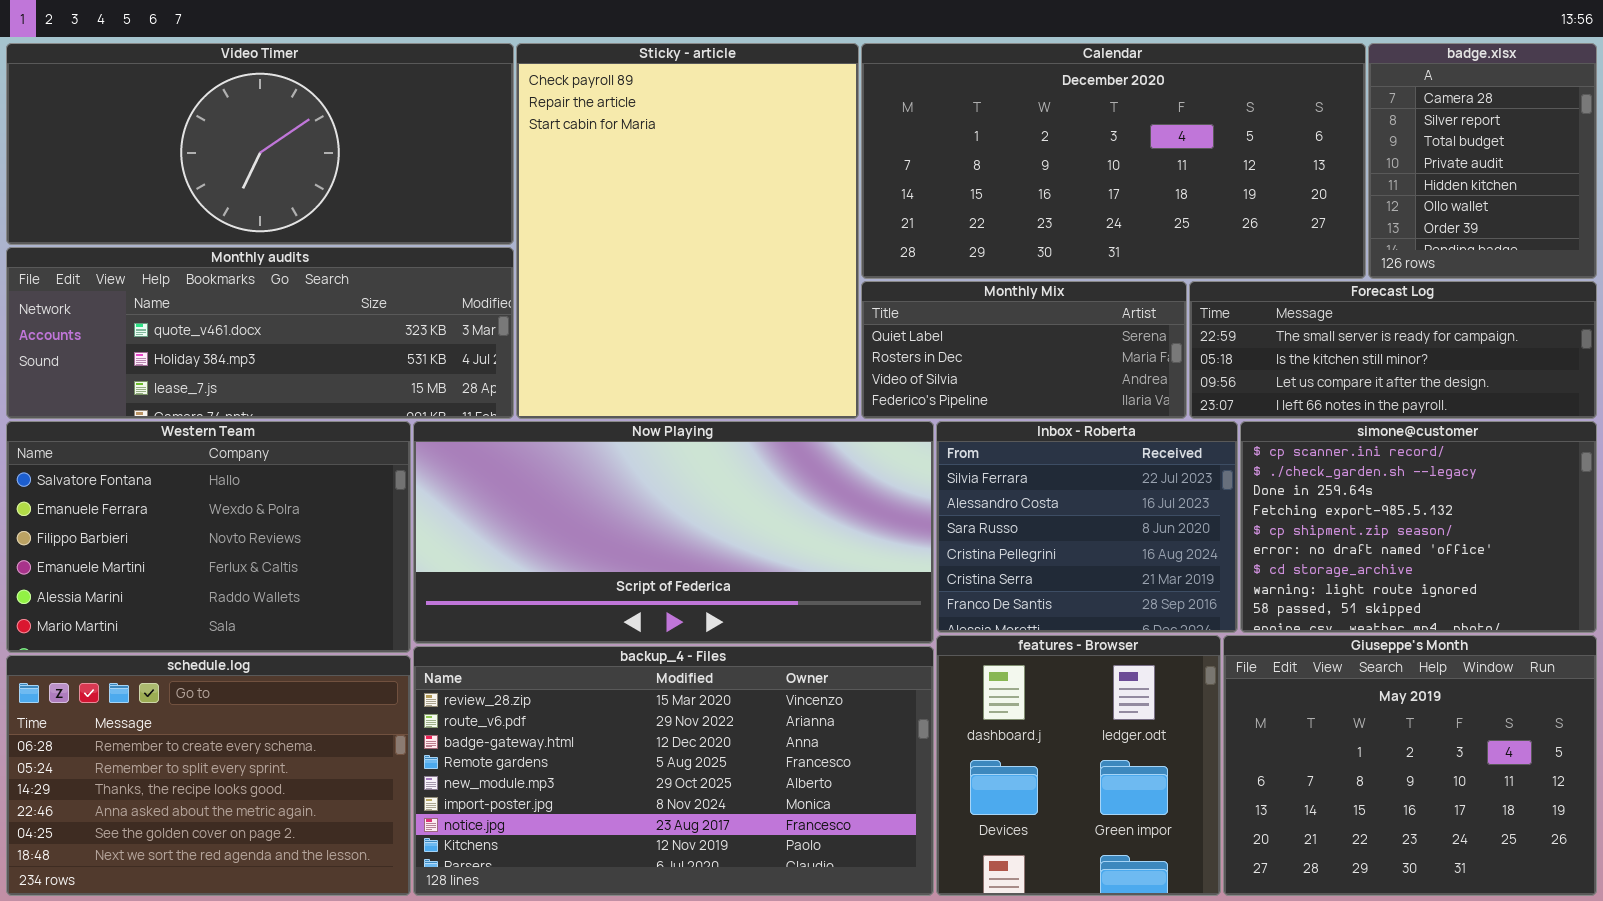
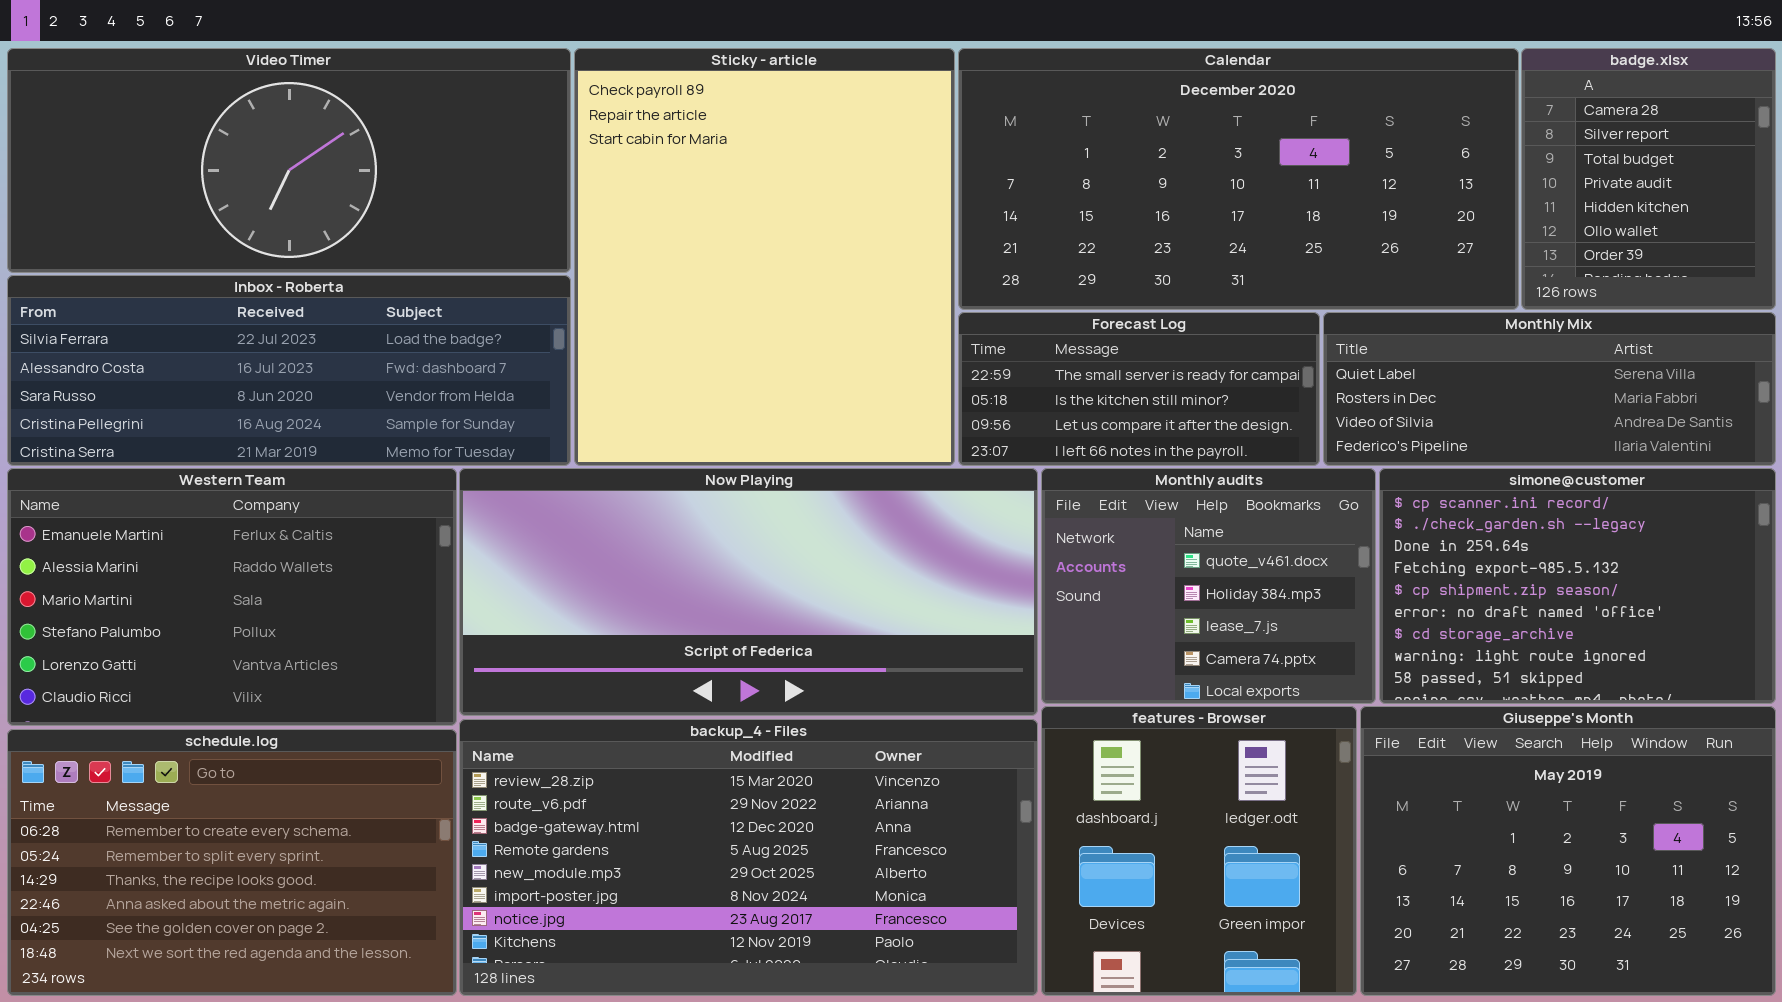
Monthly audits: [6,247,514,419] -> [1041,468,1376,704], moved, resized
Monthly Mix: [861,281,1187,419] -> [1323,312,1776,466], moved, resized
Forecast Log: [1189,281,1597,419] -> [958,312,1320,466], moved, resized
Western Team: [6,421,411,653] -> [7,468,457,726], scrolled down 3 rows
Inbox - Roberta: [936,421,1238,633] -> [7,275,571,466], moved, resized

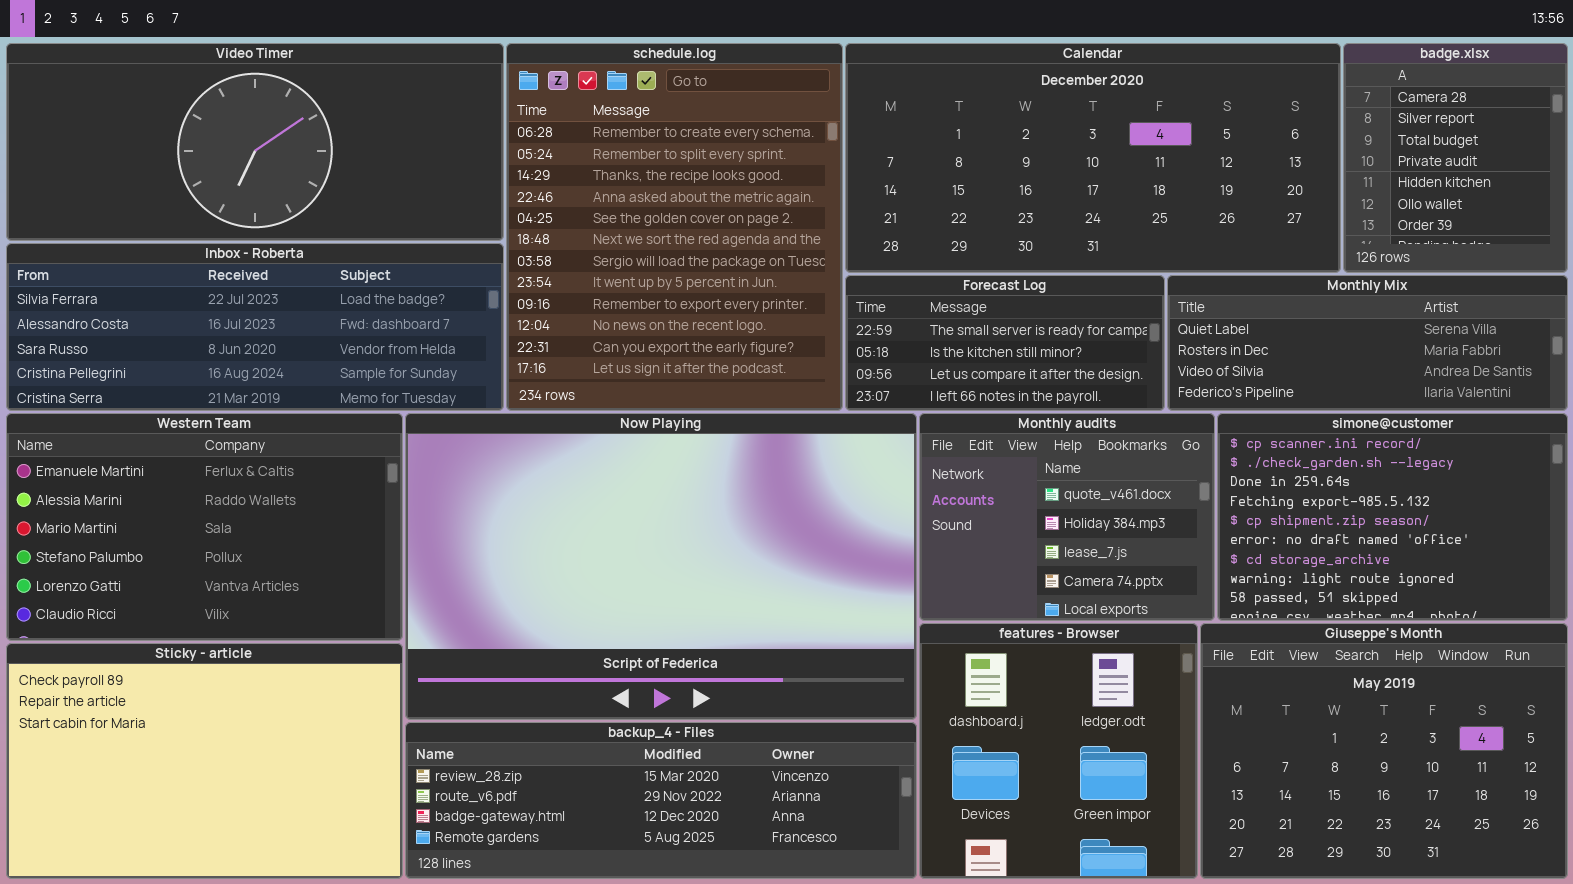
Sticky - article: [574,48,955,466] -> [6,643,403,879], moved, resized
Now Playing: [459,468,1038,716] -> [405,413,917,720], resized
backup_4 - Files: [459,719,1038,996] -> [405,722,917,879], resized
schedule.log: [7,729,457,996] -> [506,43,843,411], moved, resized

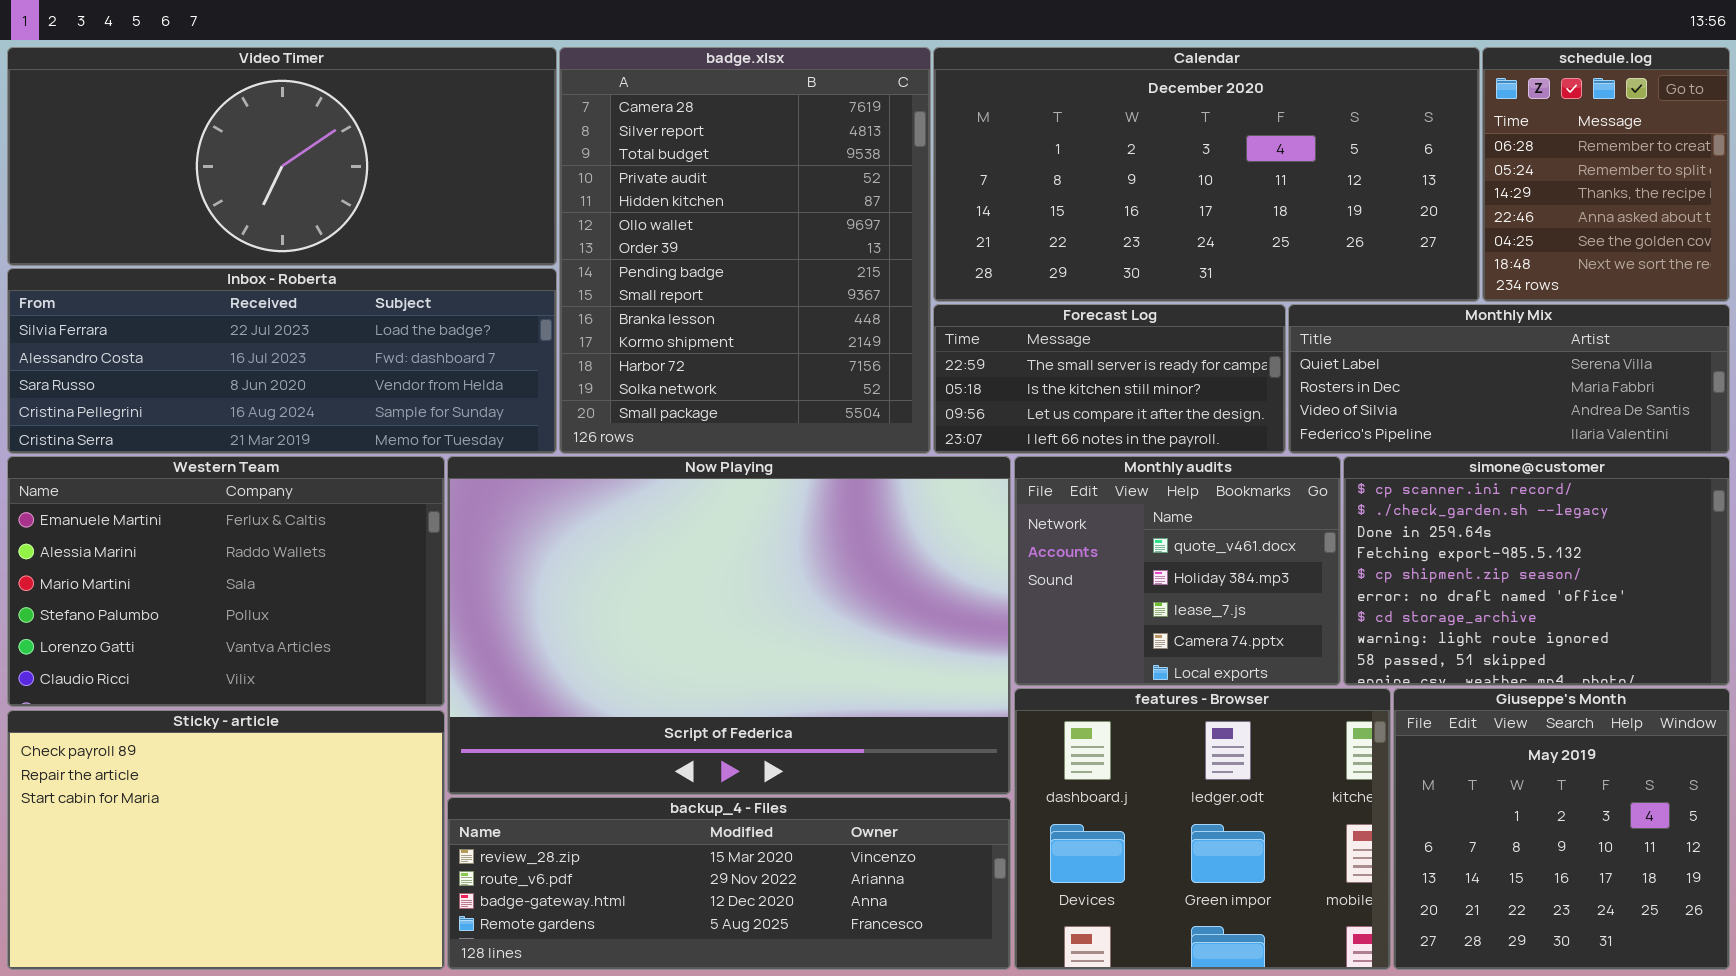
schedule.log: [506,43,843,411] -> [1482,47,1730,302], moved, resized
badge.xlsx: [1343,43,1568,273] -> [559,47,931,454], moved, resized
features - Browser: [919,623,1198,879] -> [1014,688,1391,970], resized
Giuseppe's Month: [1200,623,1568,879] -> [1393,688,1730,970], resized

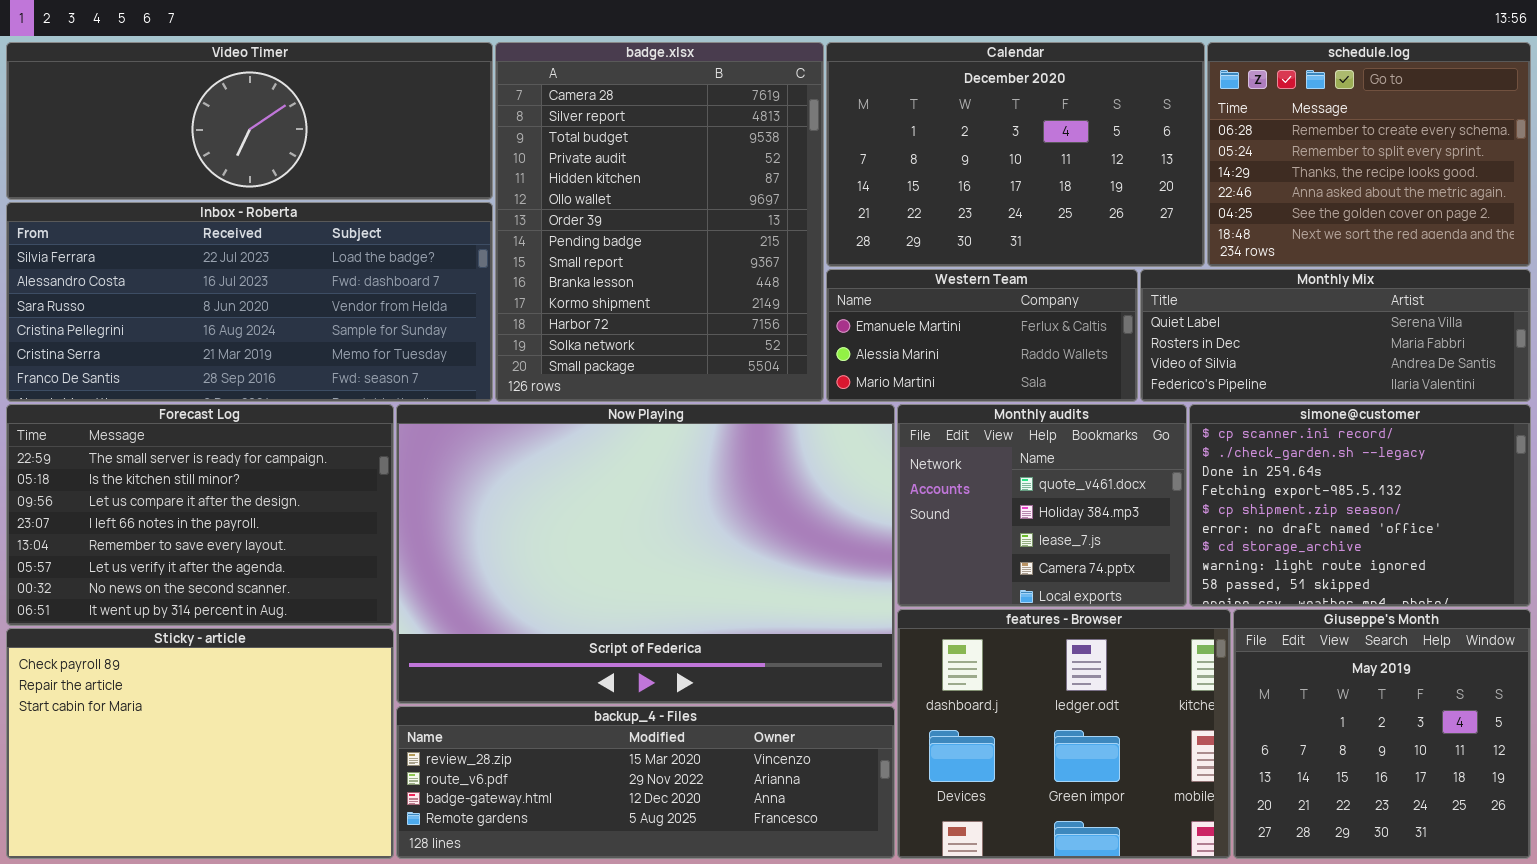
Video Timer: [7,47,557,266] -> [6,42,493,200], resized
Calendar: [933,47,1480,302] -> [826,42,1205,267], resized
schedule.log: [1482,47,1730,302] -> [1207,42,1531,267], resized
Inbox - Roberta: [7,268,557,454] -> [6,202,493,402], resized
Forecast Log: [933,304,1286,454] -> [6,404,394,626], moved, resized
Western Team: [7,456,445,707] -> [826,269,1138,402], moved, resized

